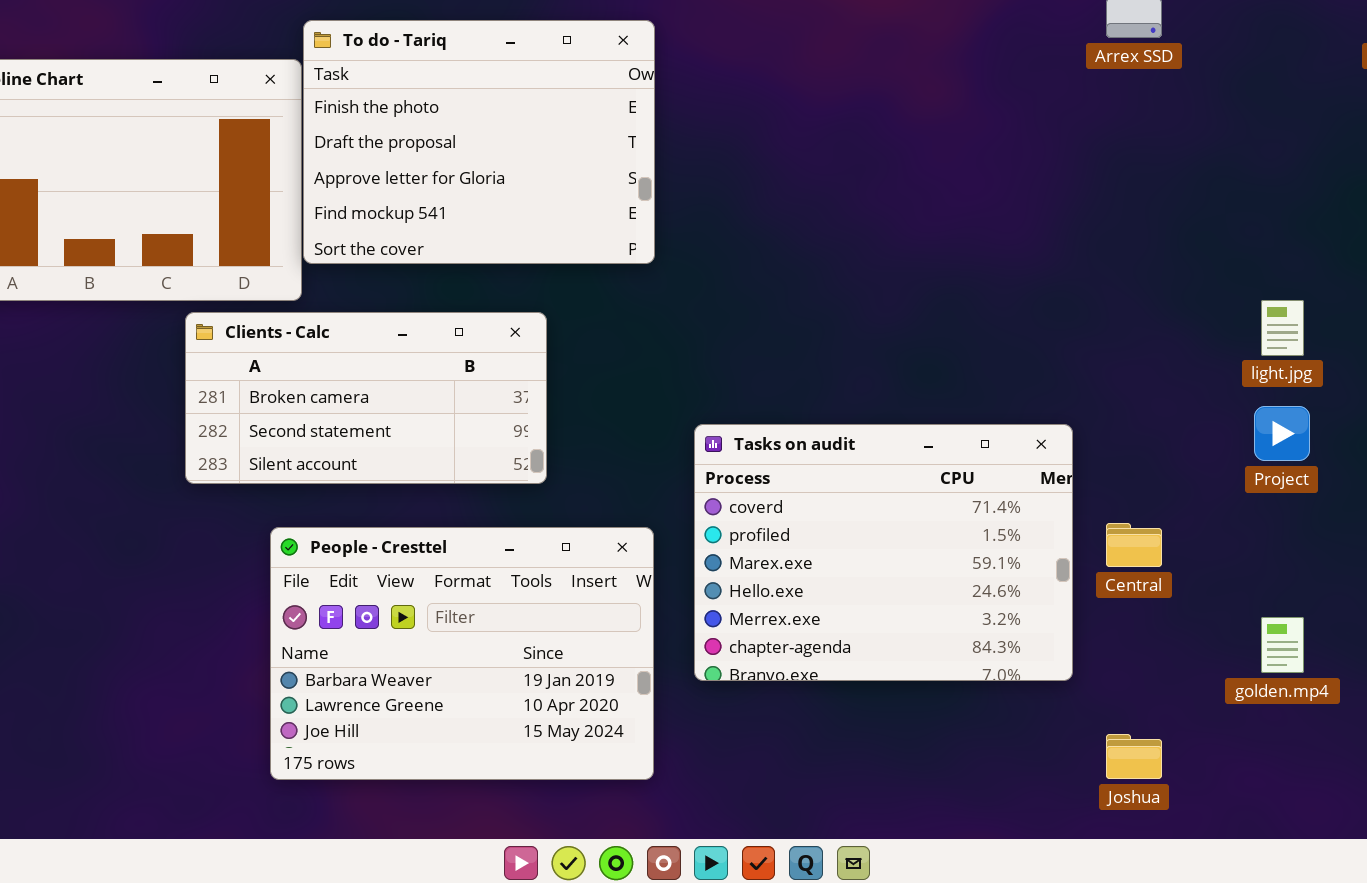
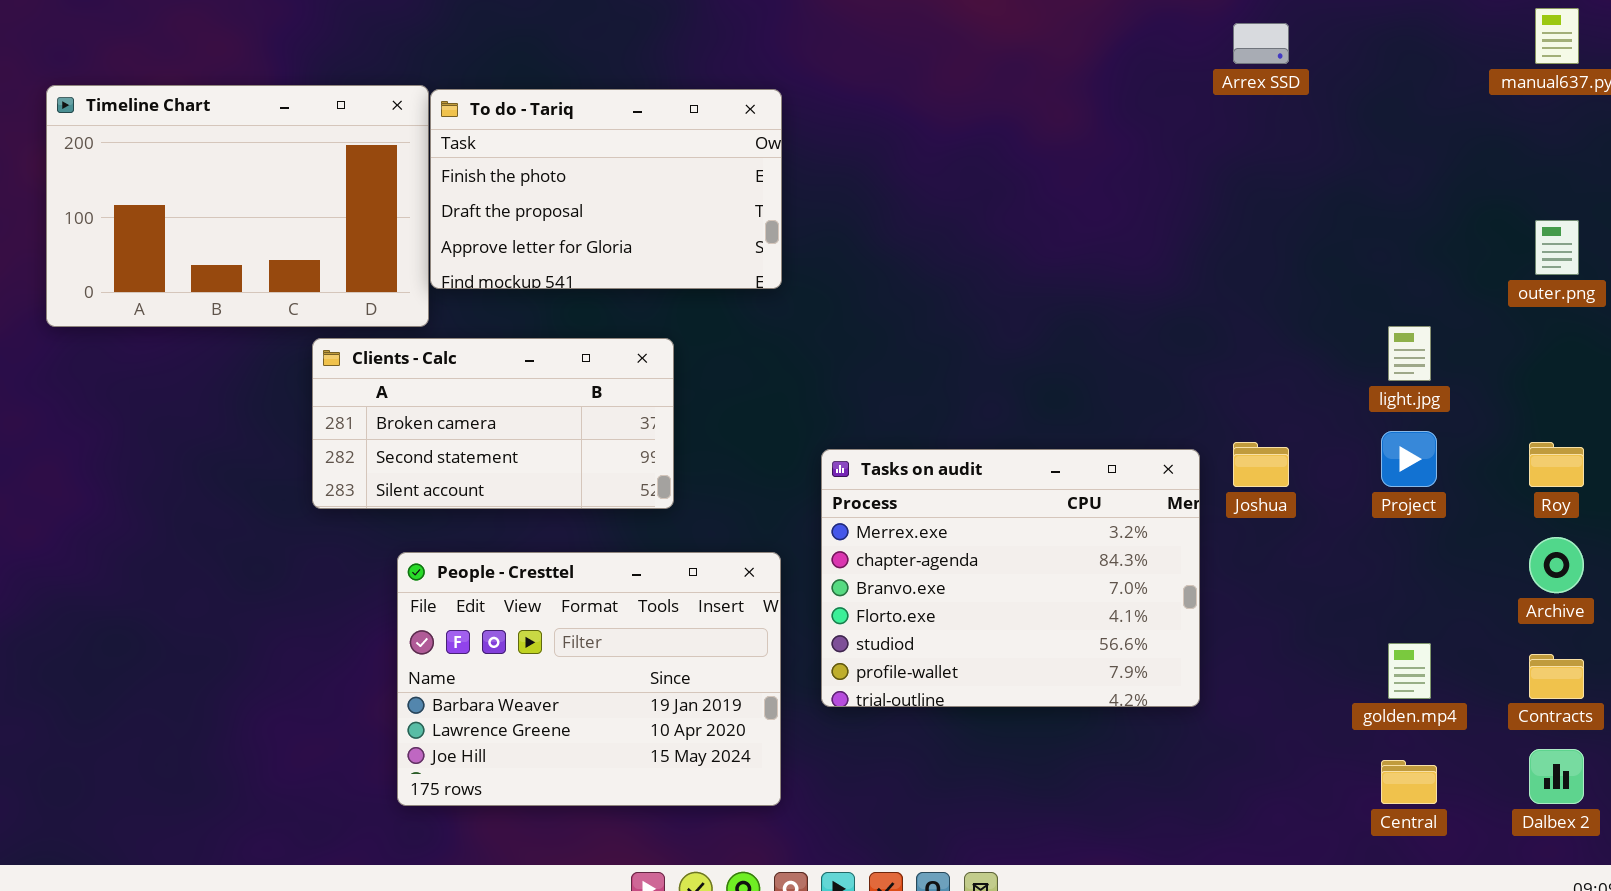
To do - Tariq: [303,20,655,264] -> [430,89,782,289], resized
Tasks on audit: [694,424,1073,681] -> [821,449,1200,707], scrolled down 4 rows
Central: [1106,523,1162,567] -> [1381,760,1437,804], moved
Joshua: [1106,734,1162,779] -> [1233,442,1289,487], moved

